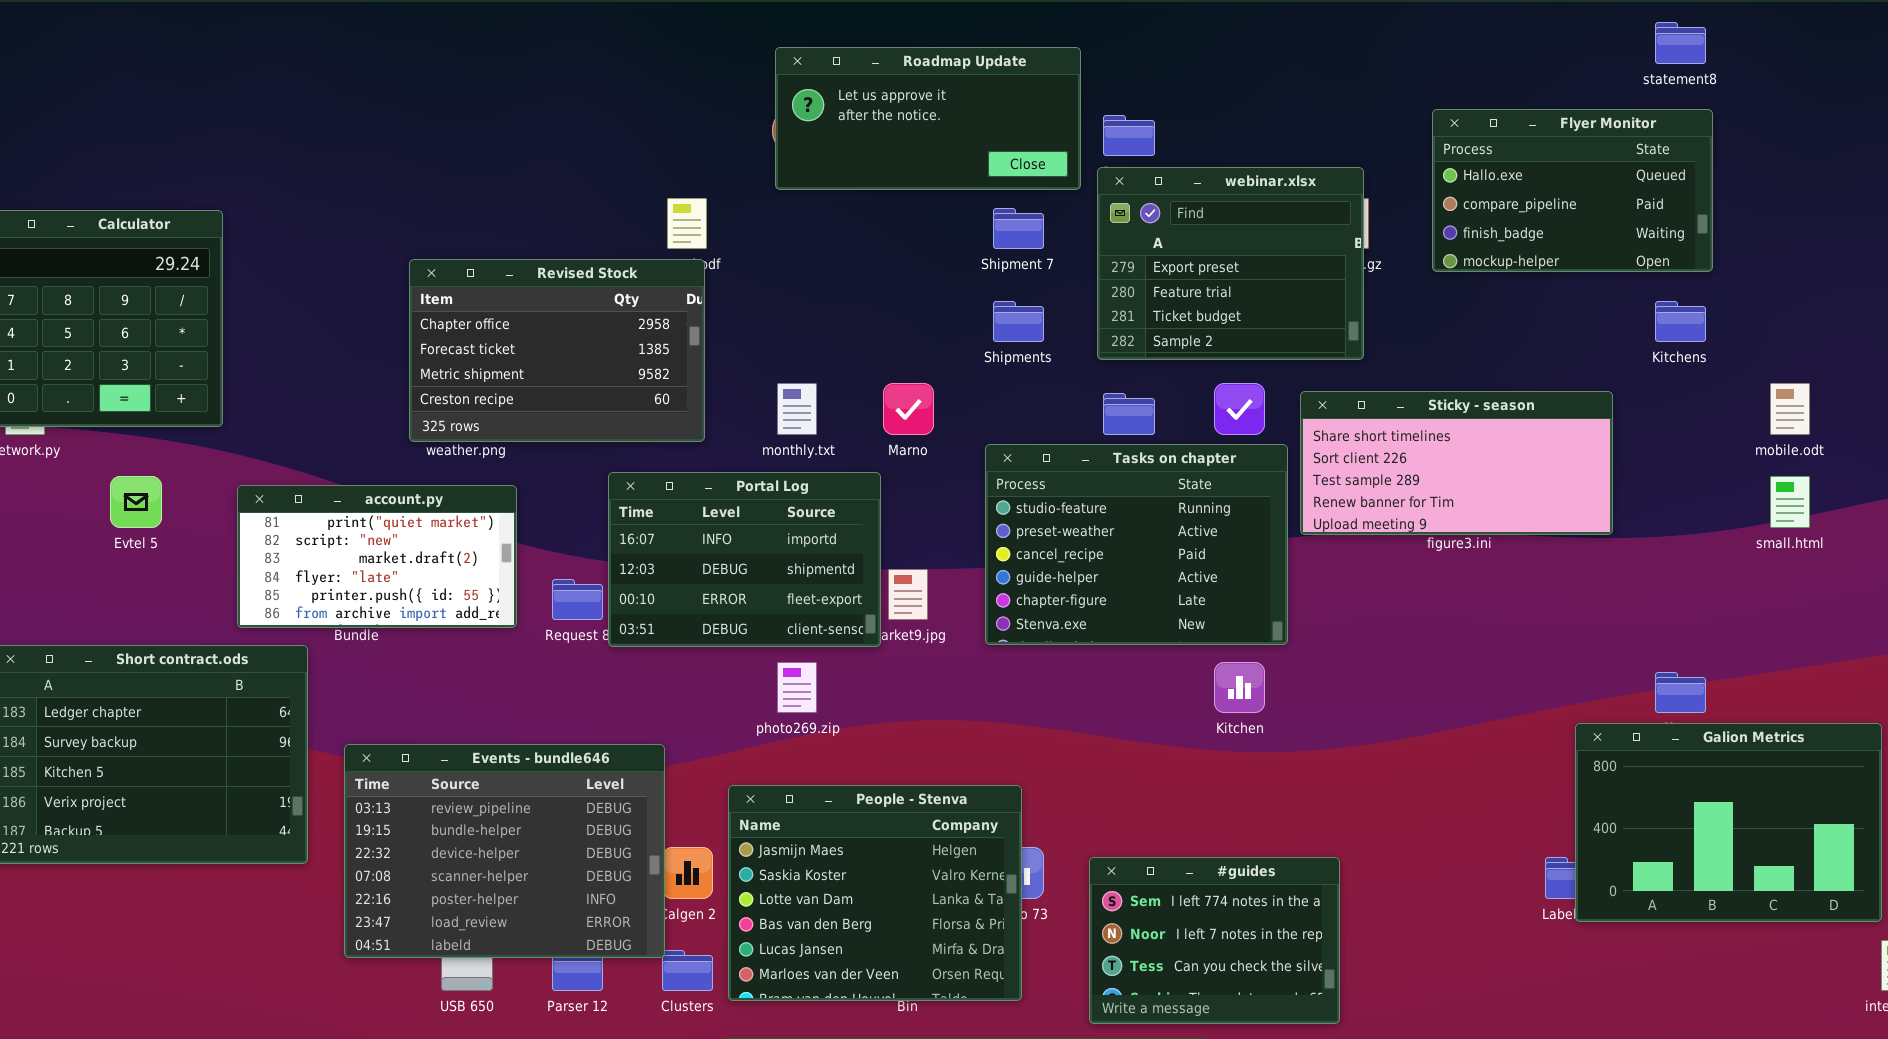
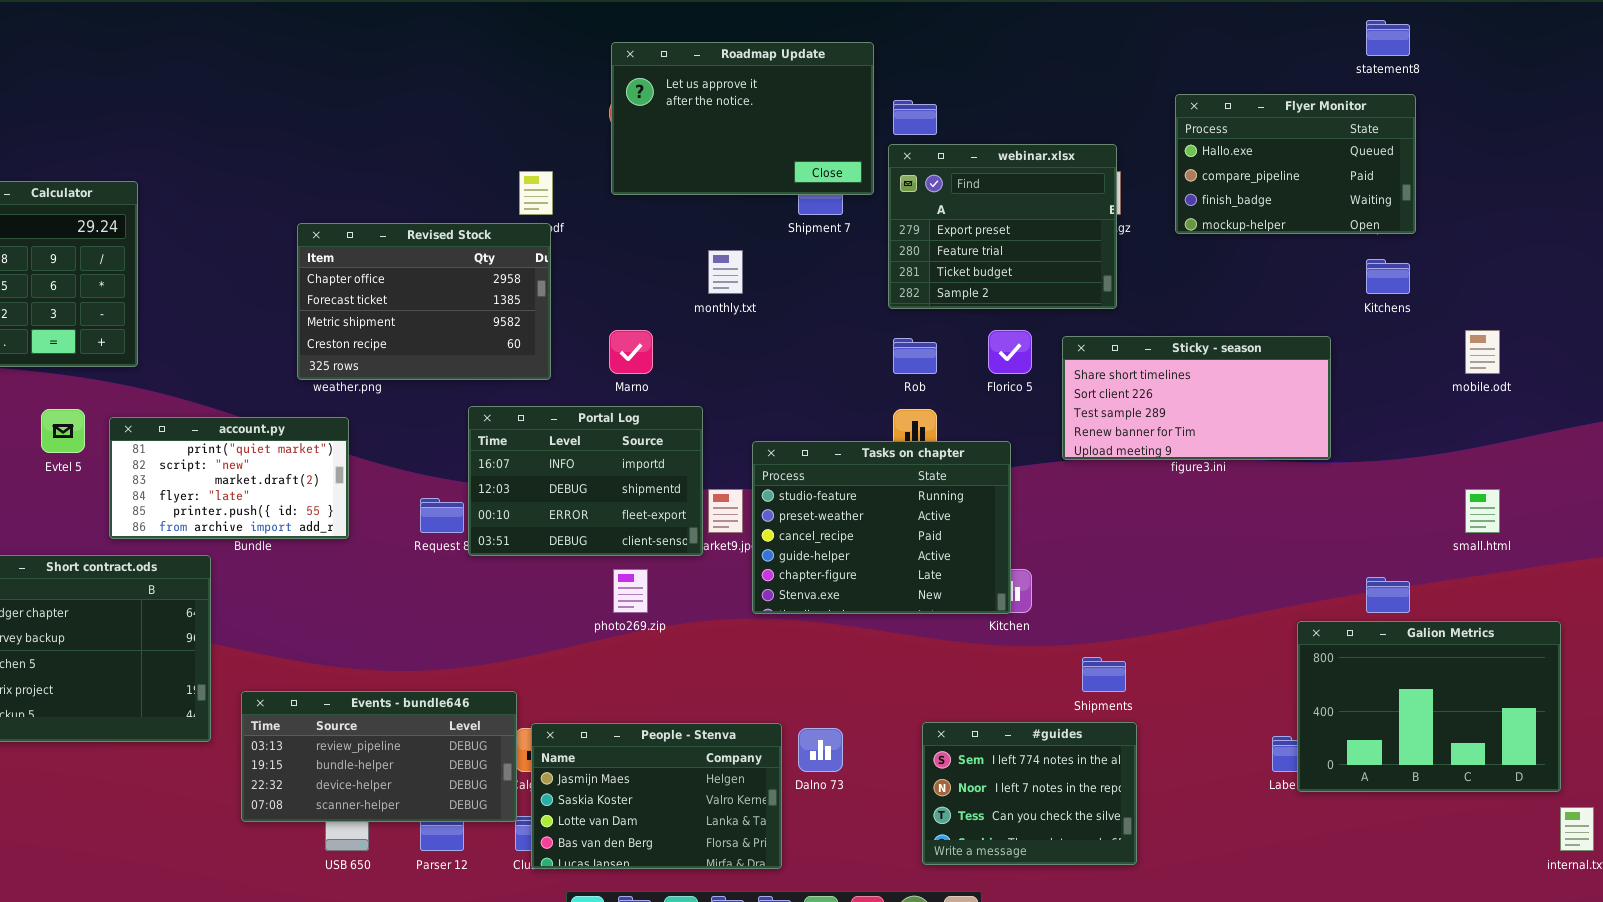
Roadmap Update: [775,47,1081,190] -> [611,42,874,195], resized
Shipments: [993,301,1044,342] -> [1082,657,1126,692], moved
monthly.txt: [777,383,817,435] -> [708,250,743,294], moved
Marno: [883,383,934,435] -> [609,330,653,374], moved
Tasks on chapter: [985,444,1288,645] -> [752,441,1011,614], moved
small.html: [1770,476,1810,528] -> [1465,489,1500,533], moved
account.py: [237,485,517,628] -> [109,417,349,539], moved
Events - bundle646: [344,744,665,958] -> [241,691,517,822], resized
People - Stenva: [728,785,1022,1001] -> [531,723,782,869], moved, resized
#guides: [1089,857,1340,1024] -> [922,722,1137,865], moved

